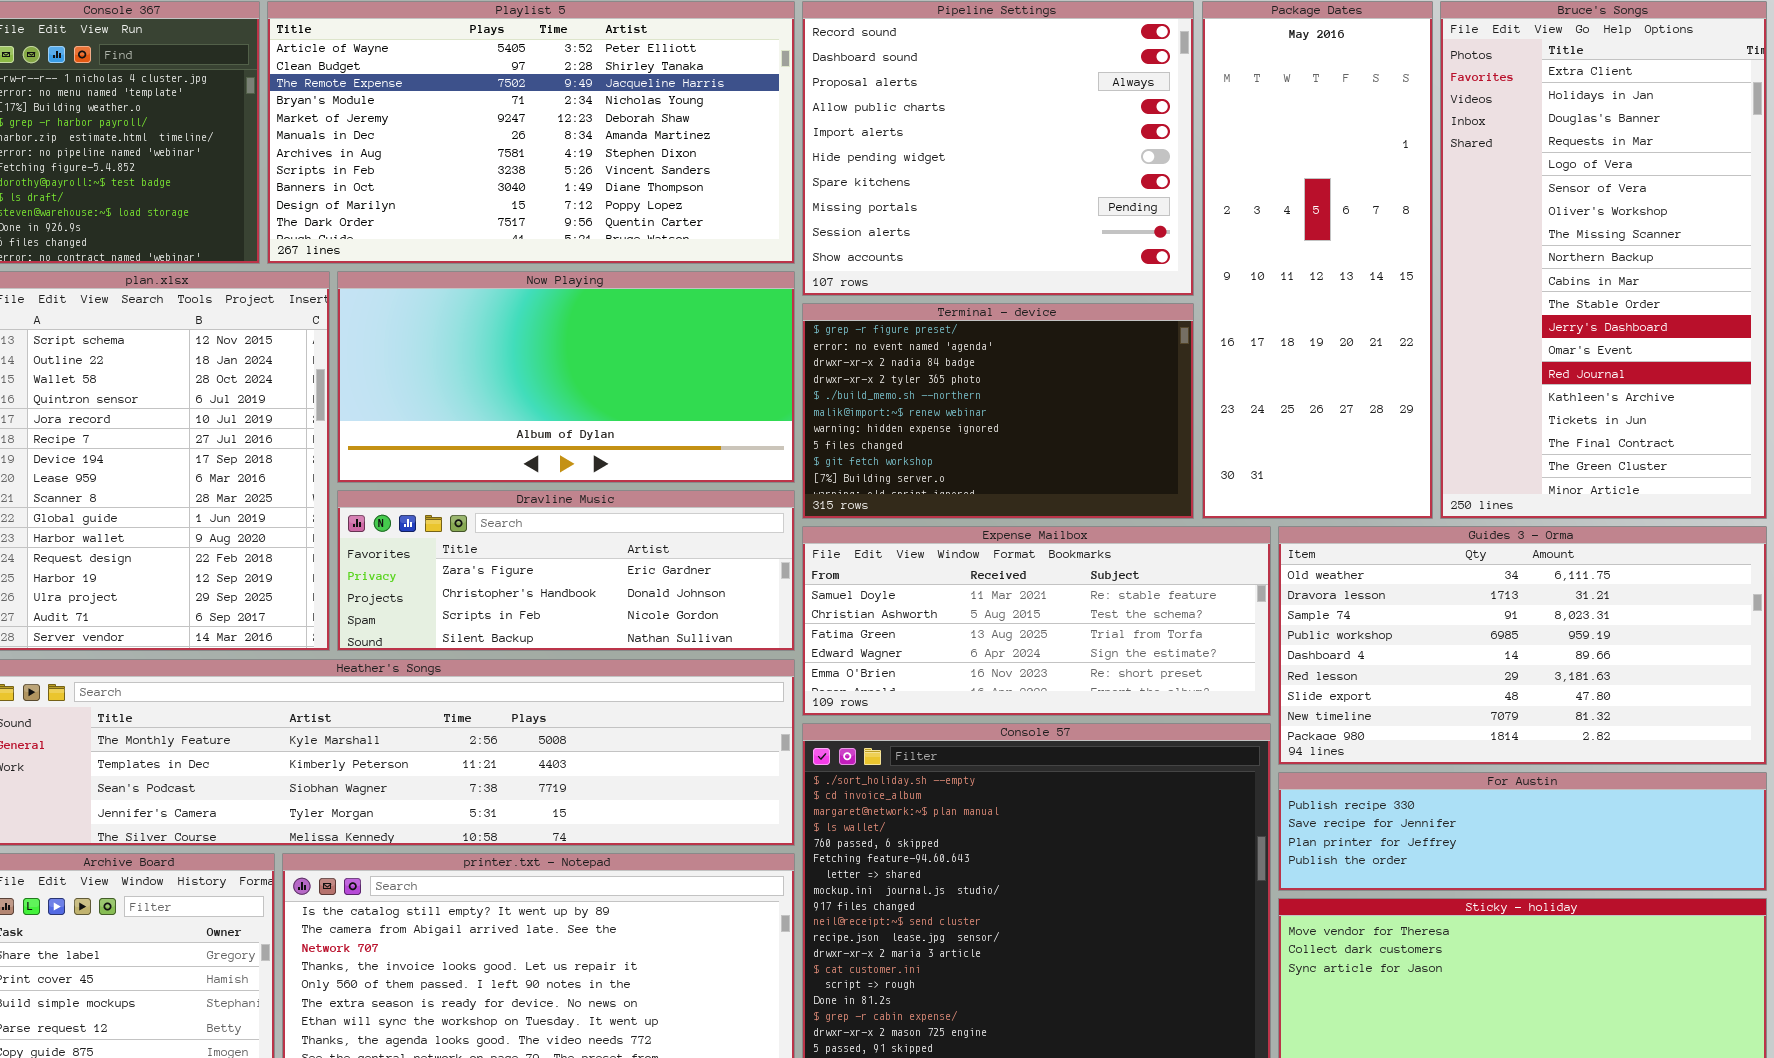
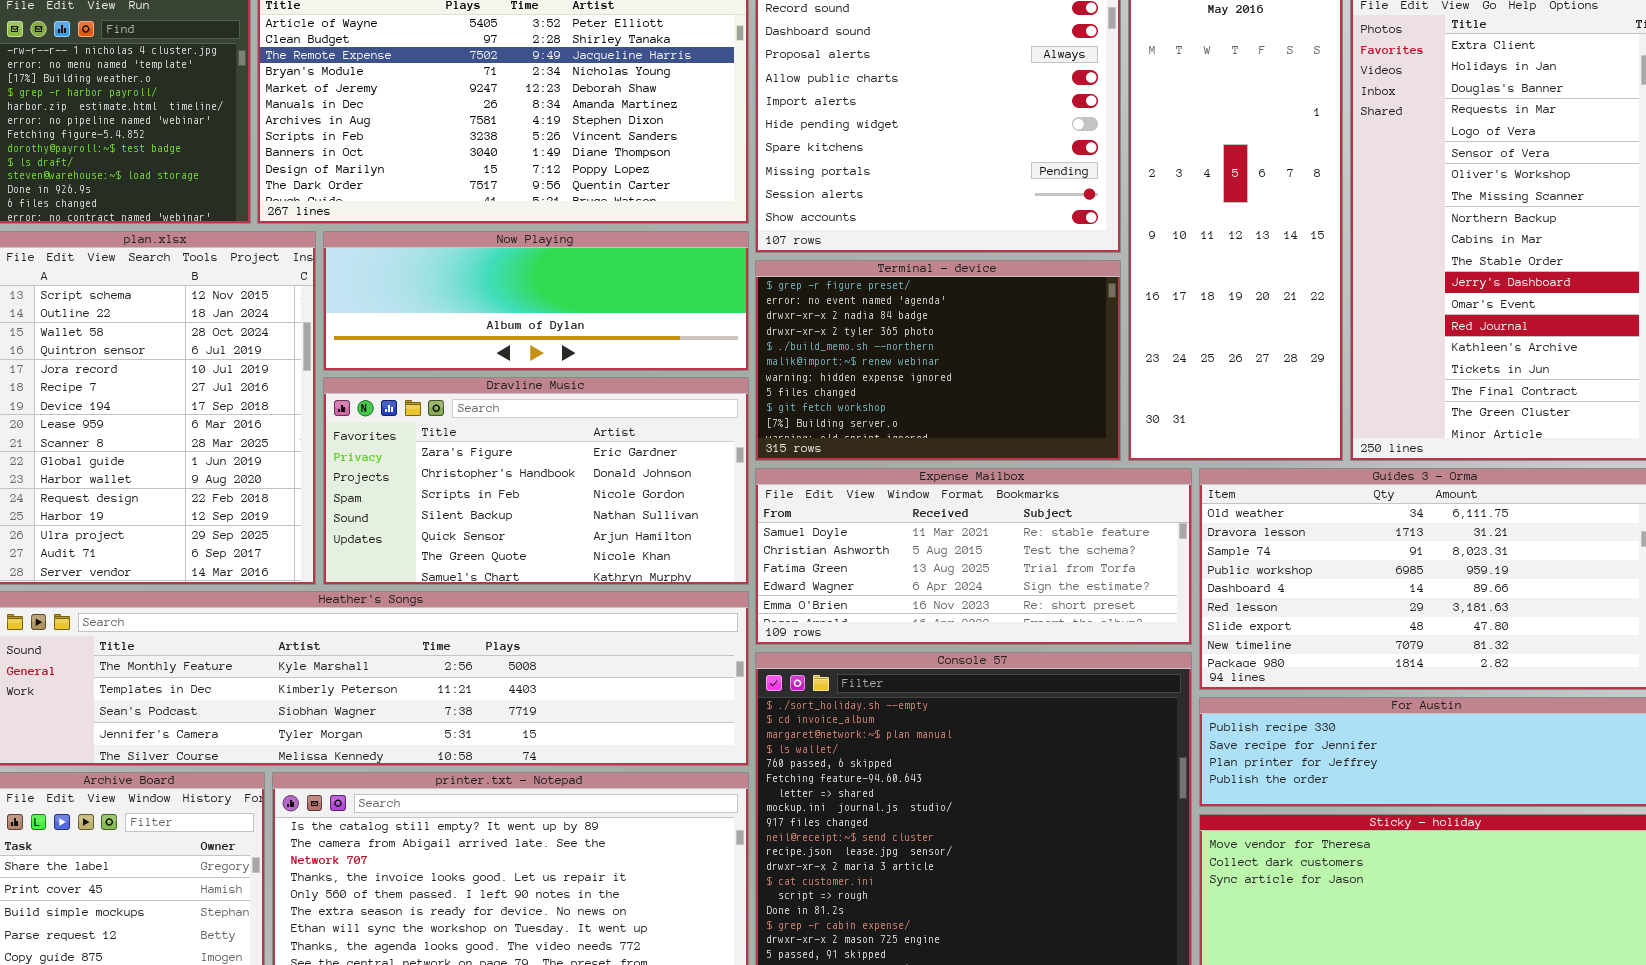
Now Playing: [337,271,795,483] -> [323,231,749,371], resized
Dravline Music: [337,490,795,651] -> [323,377,749,585], resized

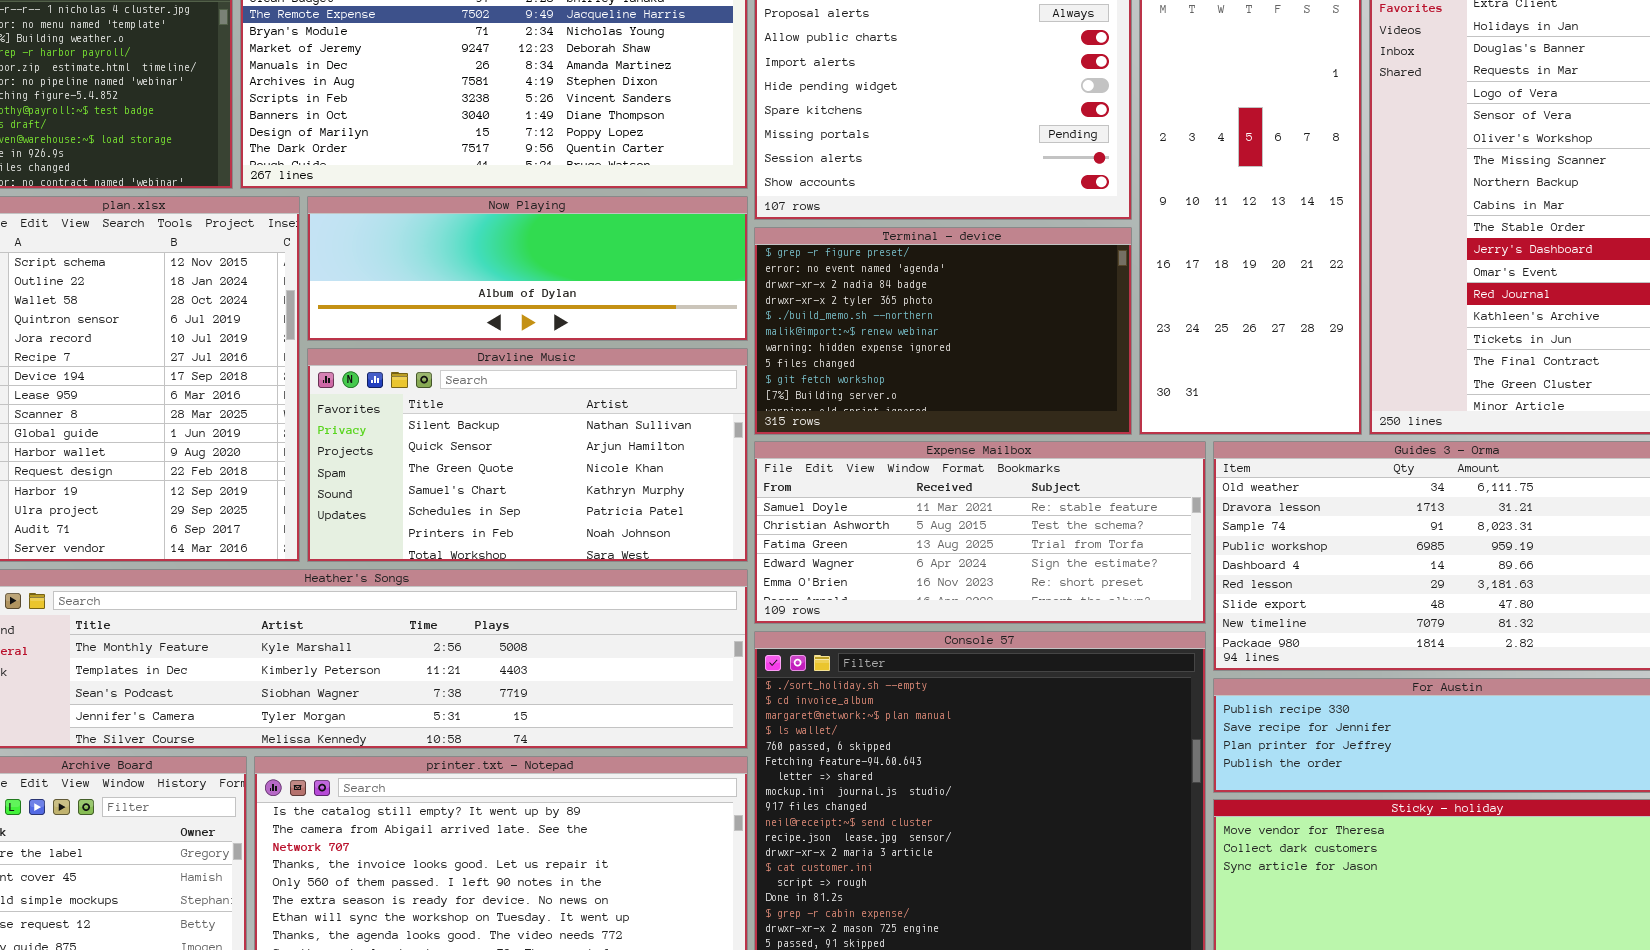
Dravline Music: [323,377,749,585] -> [307,348,748,562], scrolled down 3 rows

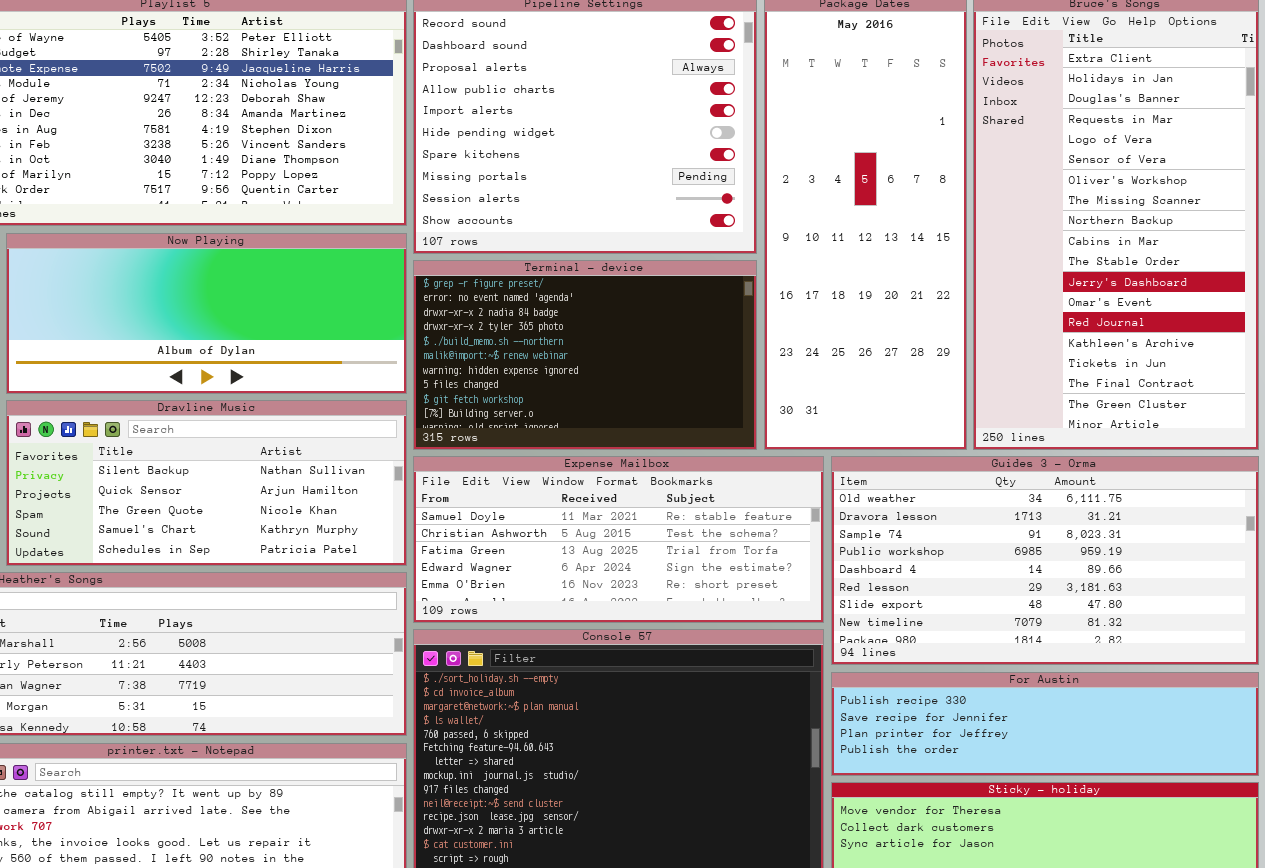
Now Playing: [307,196,748,341] -> [6,233,407,394], resized
Dravline Music: [307,348,748,562] -> [6,400,407,566], resized

